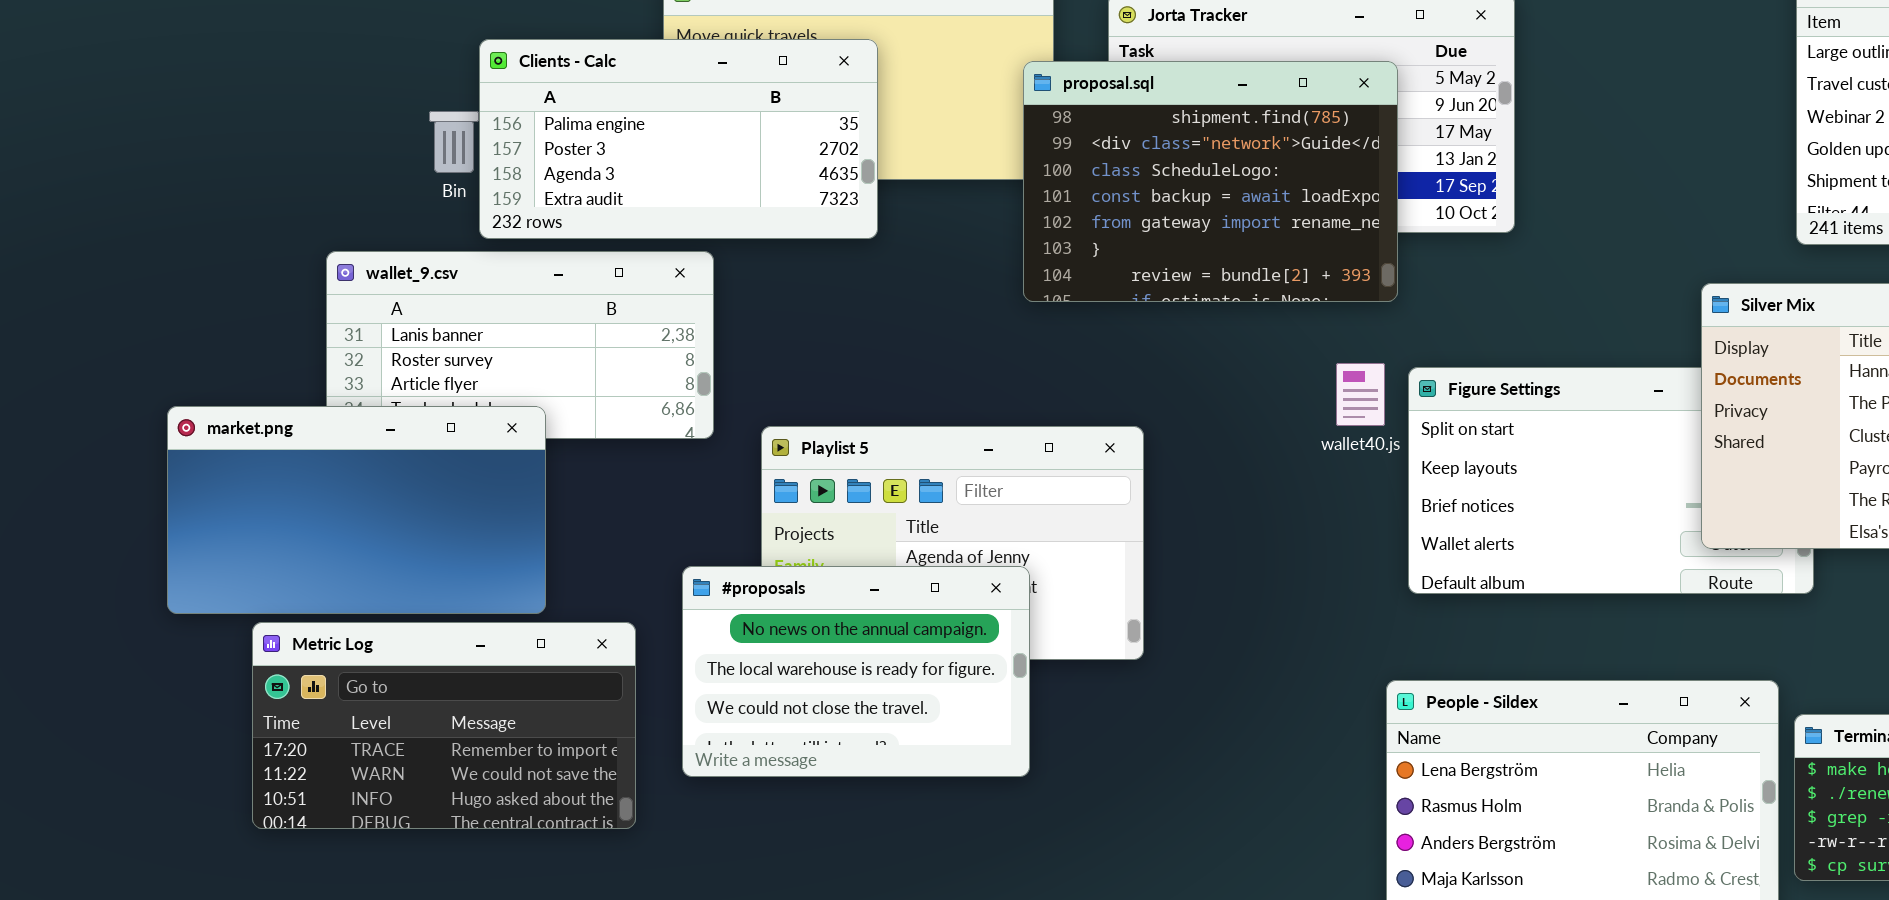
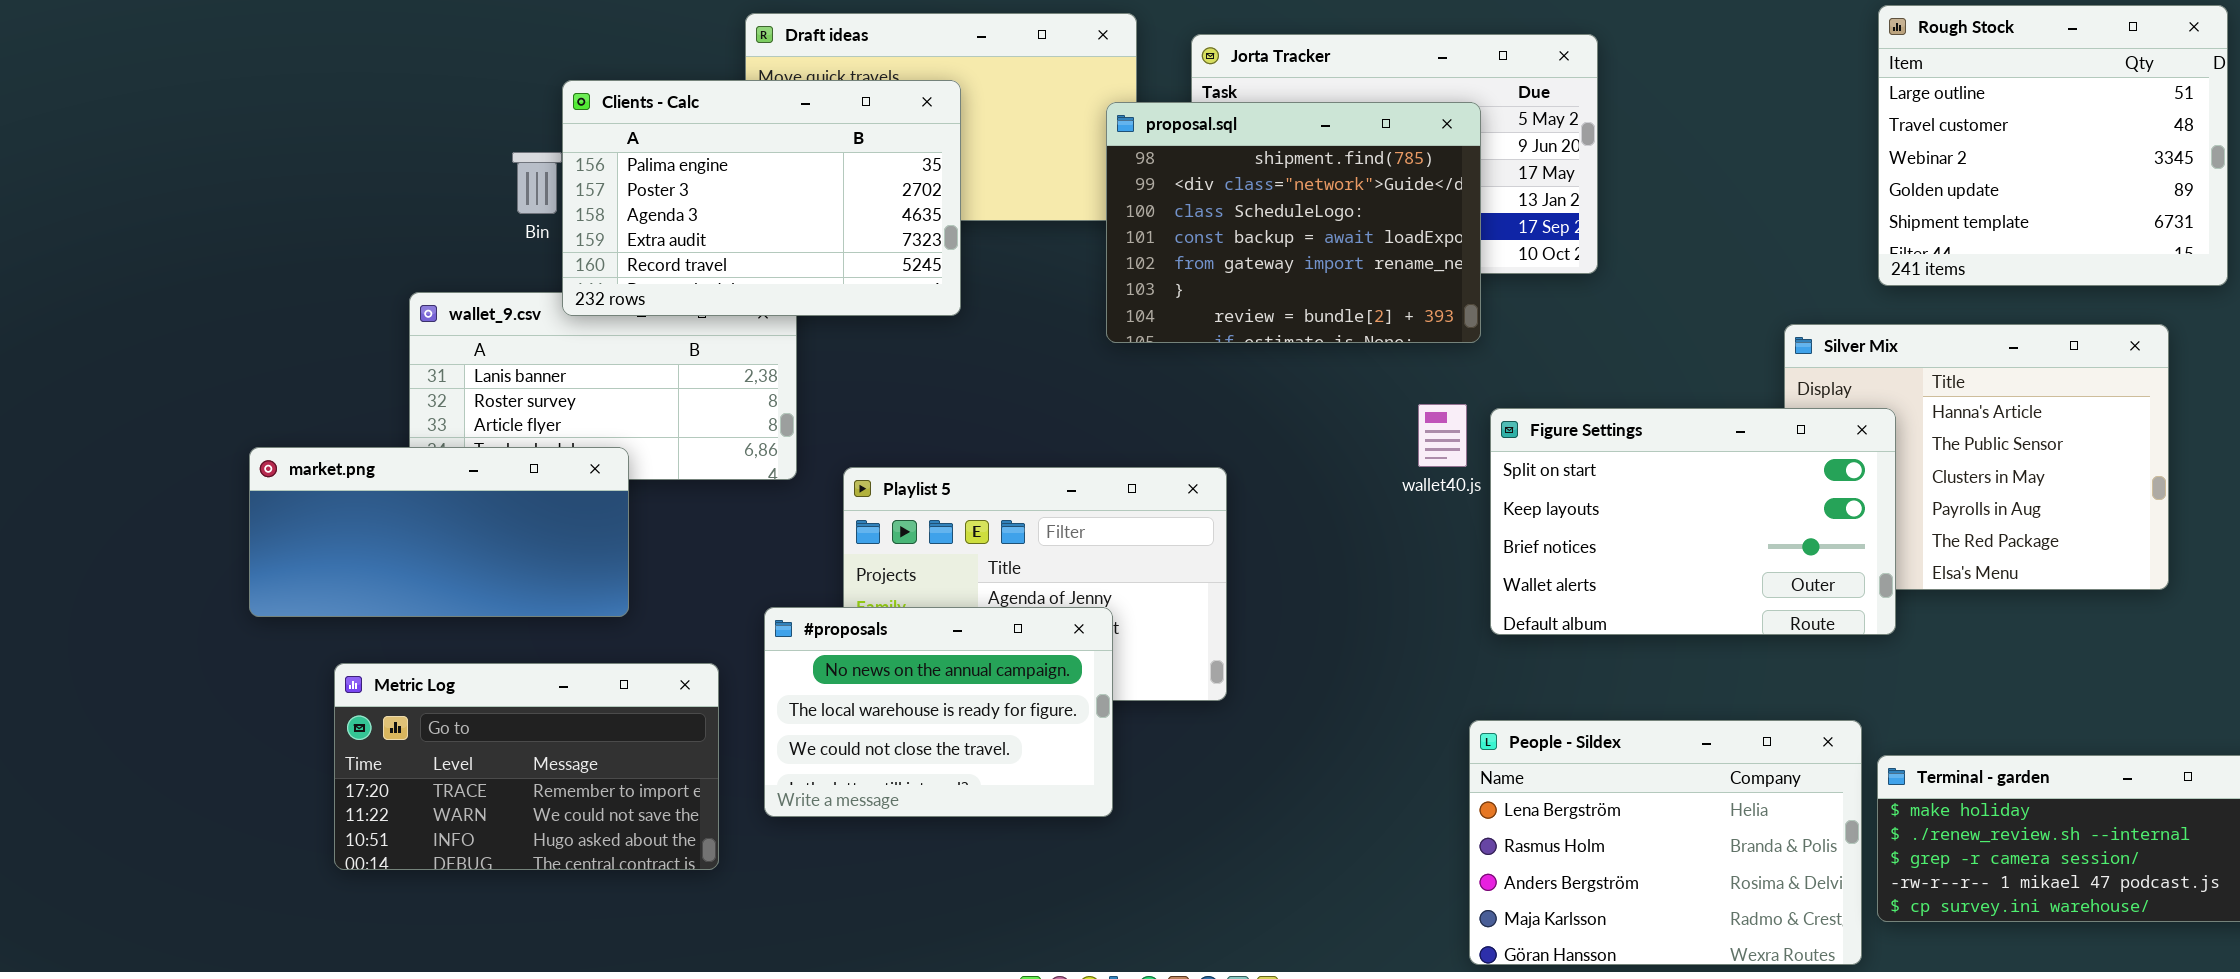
Clients - Calc: [479,39,878,239] -> [562,80,961,316], resized
Figure Settings: [1408,367,1814,594] -> [1490,408,1896,635], raised
market.png: [167,406,546,614] -> [249,447,629,617], resized

